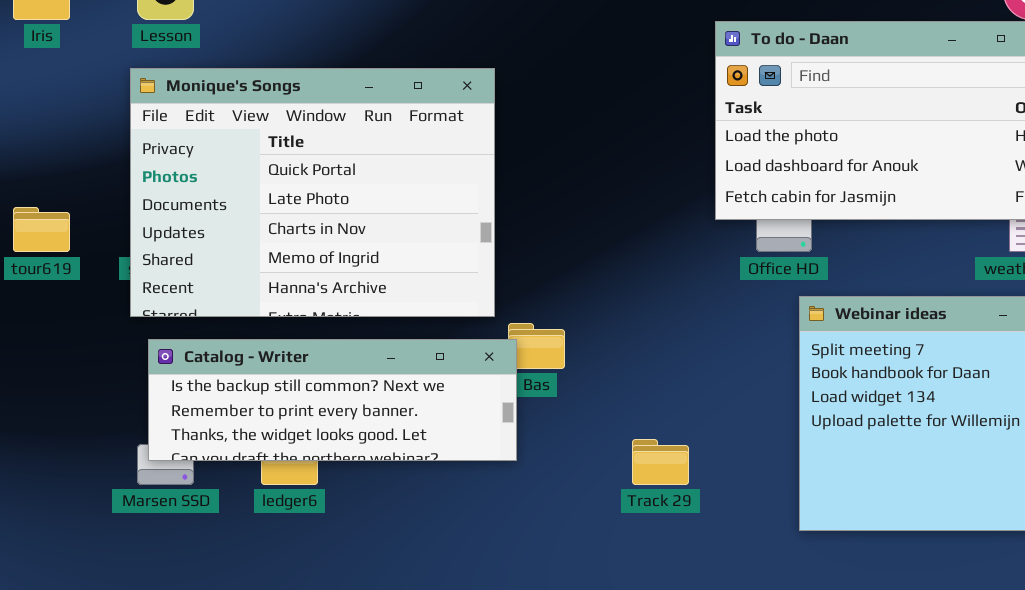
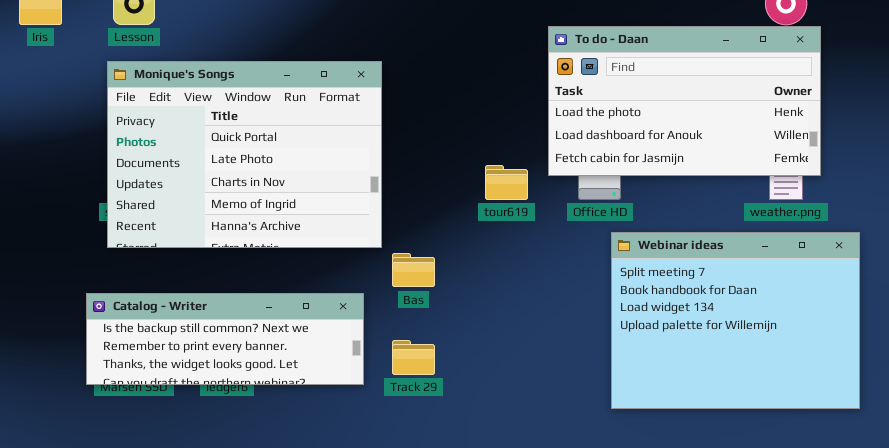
tour619: [13,207,70,252] -> [485,165,528,200], moved
Catalog - Writer: [148,339,517,461] -> [86,293,364,385], moved
Track 29: [632,439,689,485] -> [392,340,435,375], moved

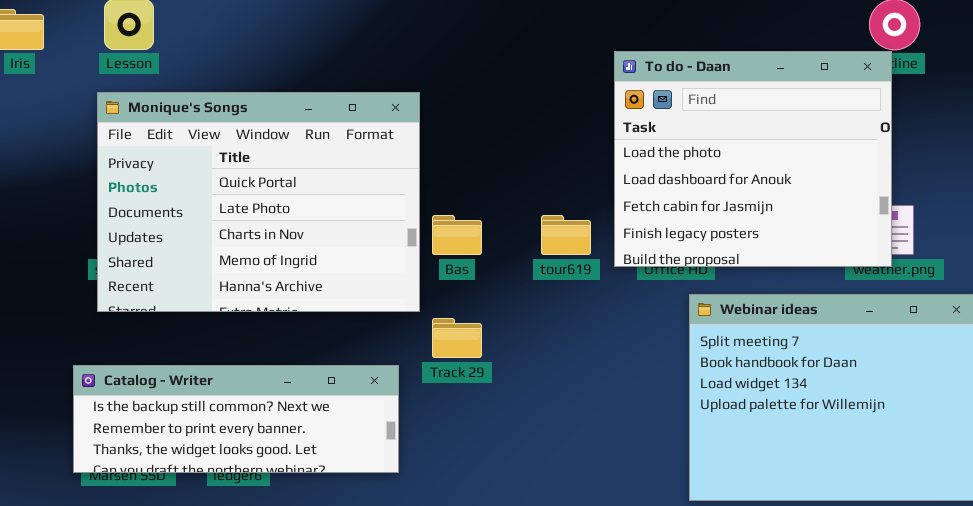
To do - Daan: [548,26,821,176] -> [614,51,892,267], resized
Bas: [392,253,435,287] -> [432,215,482,255], moved
Track 29: [392,340,435,375] -> [432,318,482,358], moved

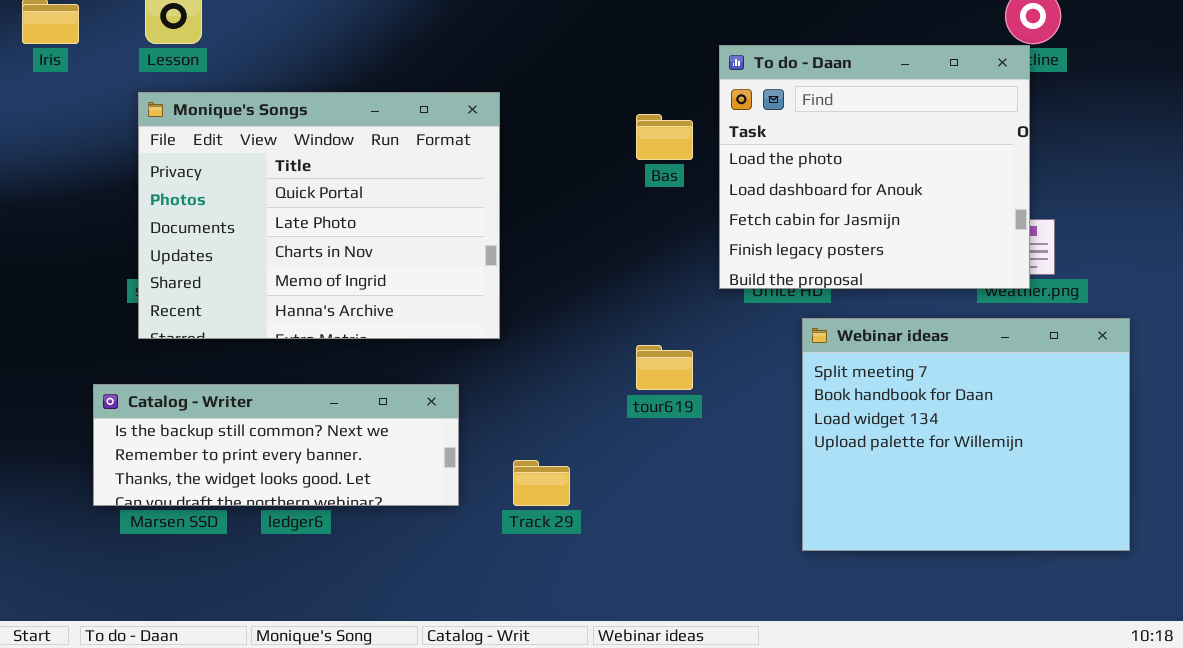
Bas: [432,215,482,255] -> [636,114,693,160], moved
tour619: [541,215,591,255] -> [636,345,693,390], moved
Track 29: [432,318,482,358] -> [513,460,570,506], moved
Catalog - Writer: [73,365,399,473] -> [93,384,459,506], moved

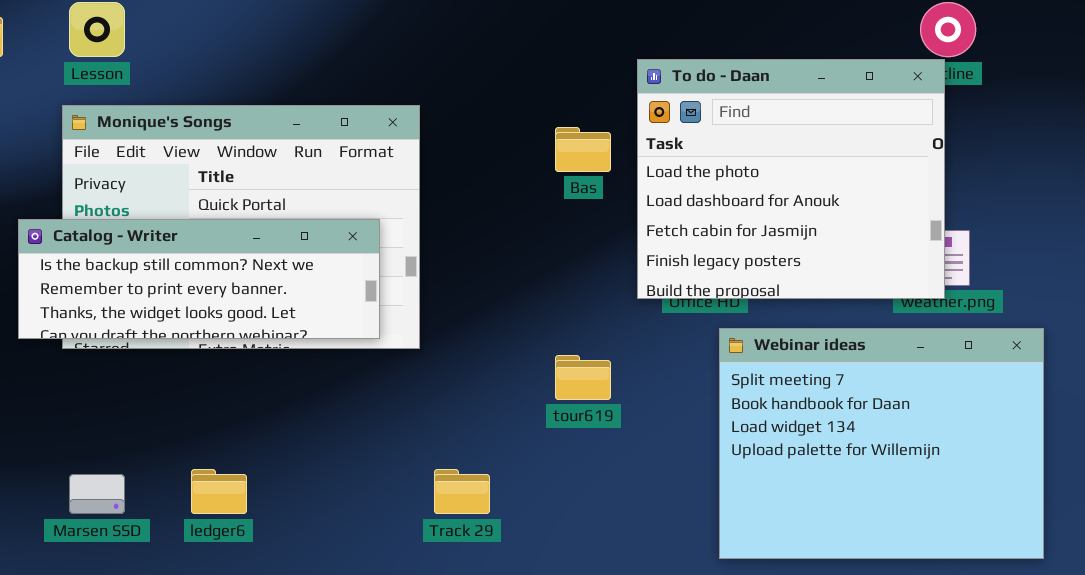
Catalog - Writer: [93,384,459,506] -> [18,219,380,339], moved

